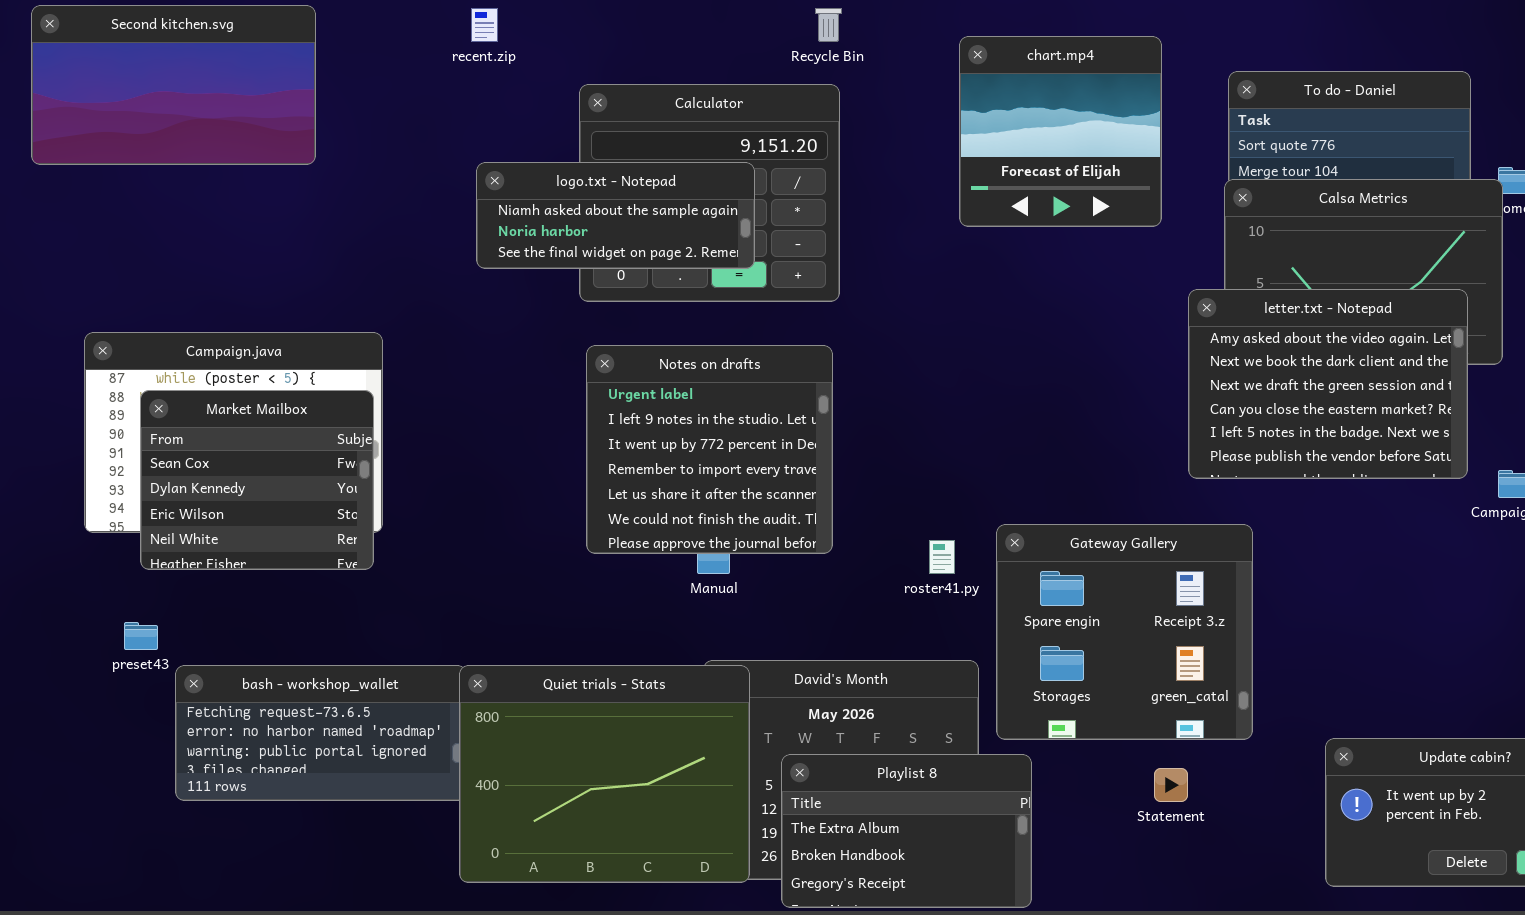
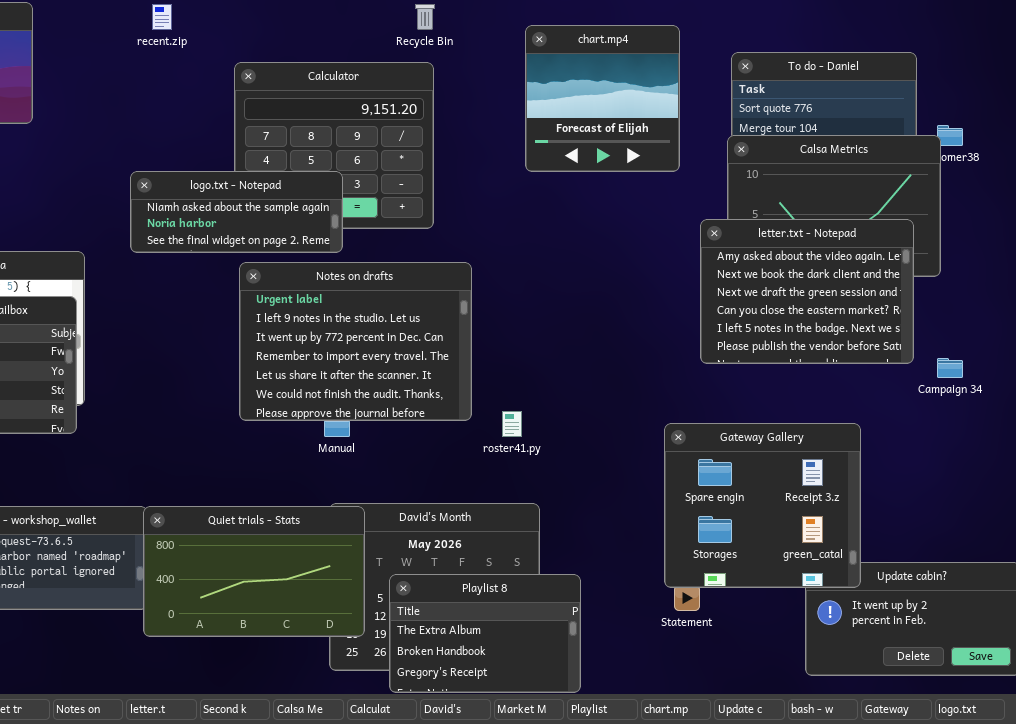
logo.txt - Notepad: [476,162,755,269] -> [130,171,343,253], moved
Notes on drafts: [586,345,833,554] -> [239,262,472,421], resized
Gateway Gallery: [996,524,1253,740] -> [664,423,861,588], moved
Quiet trials - Stats: [459,665,750,883] -> [143,506,365,637], resized

